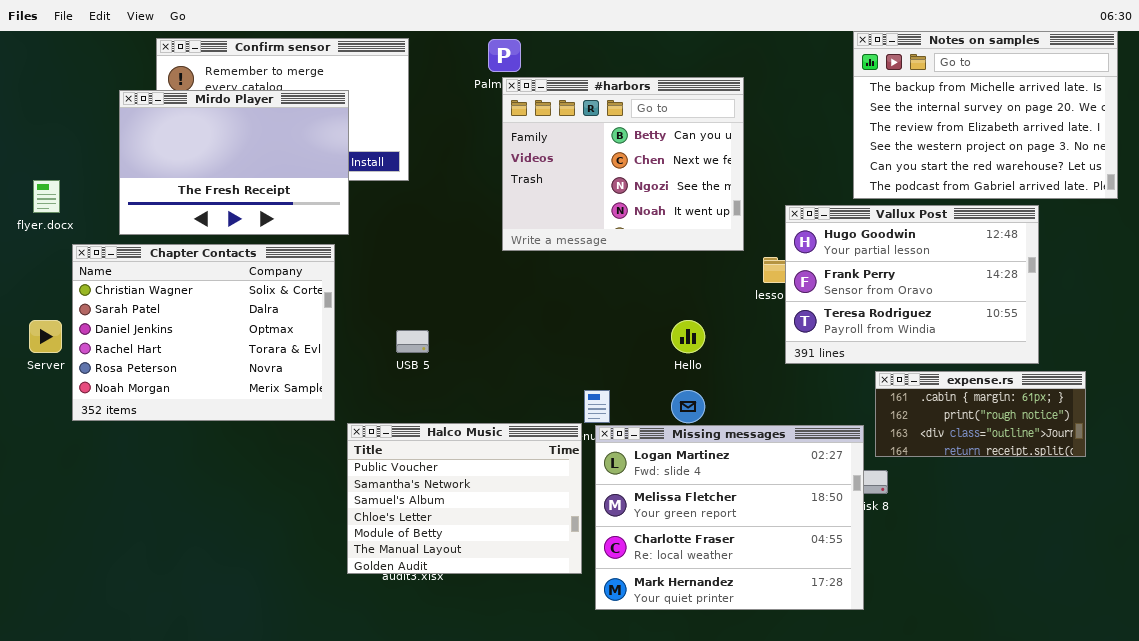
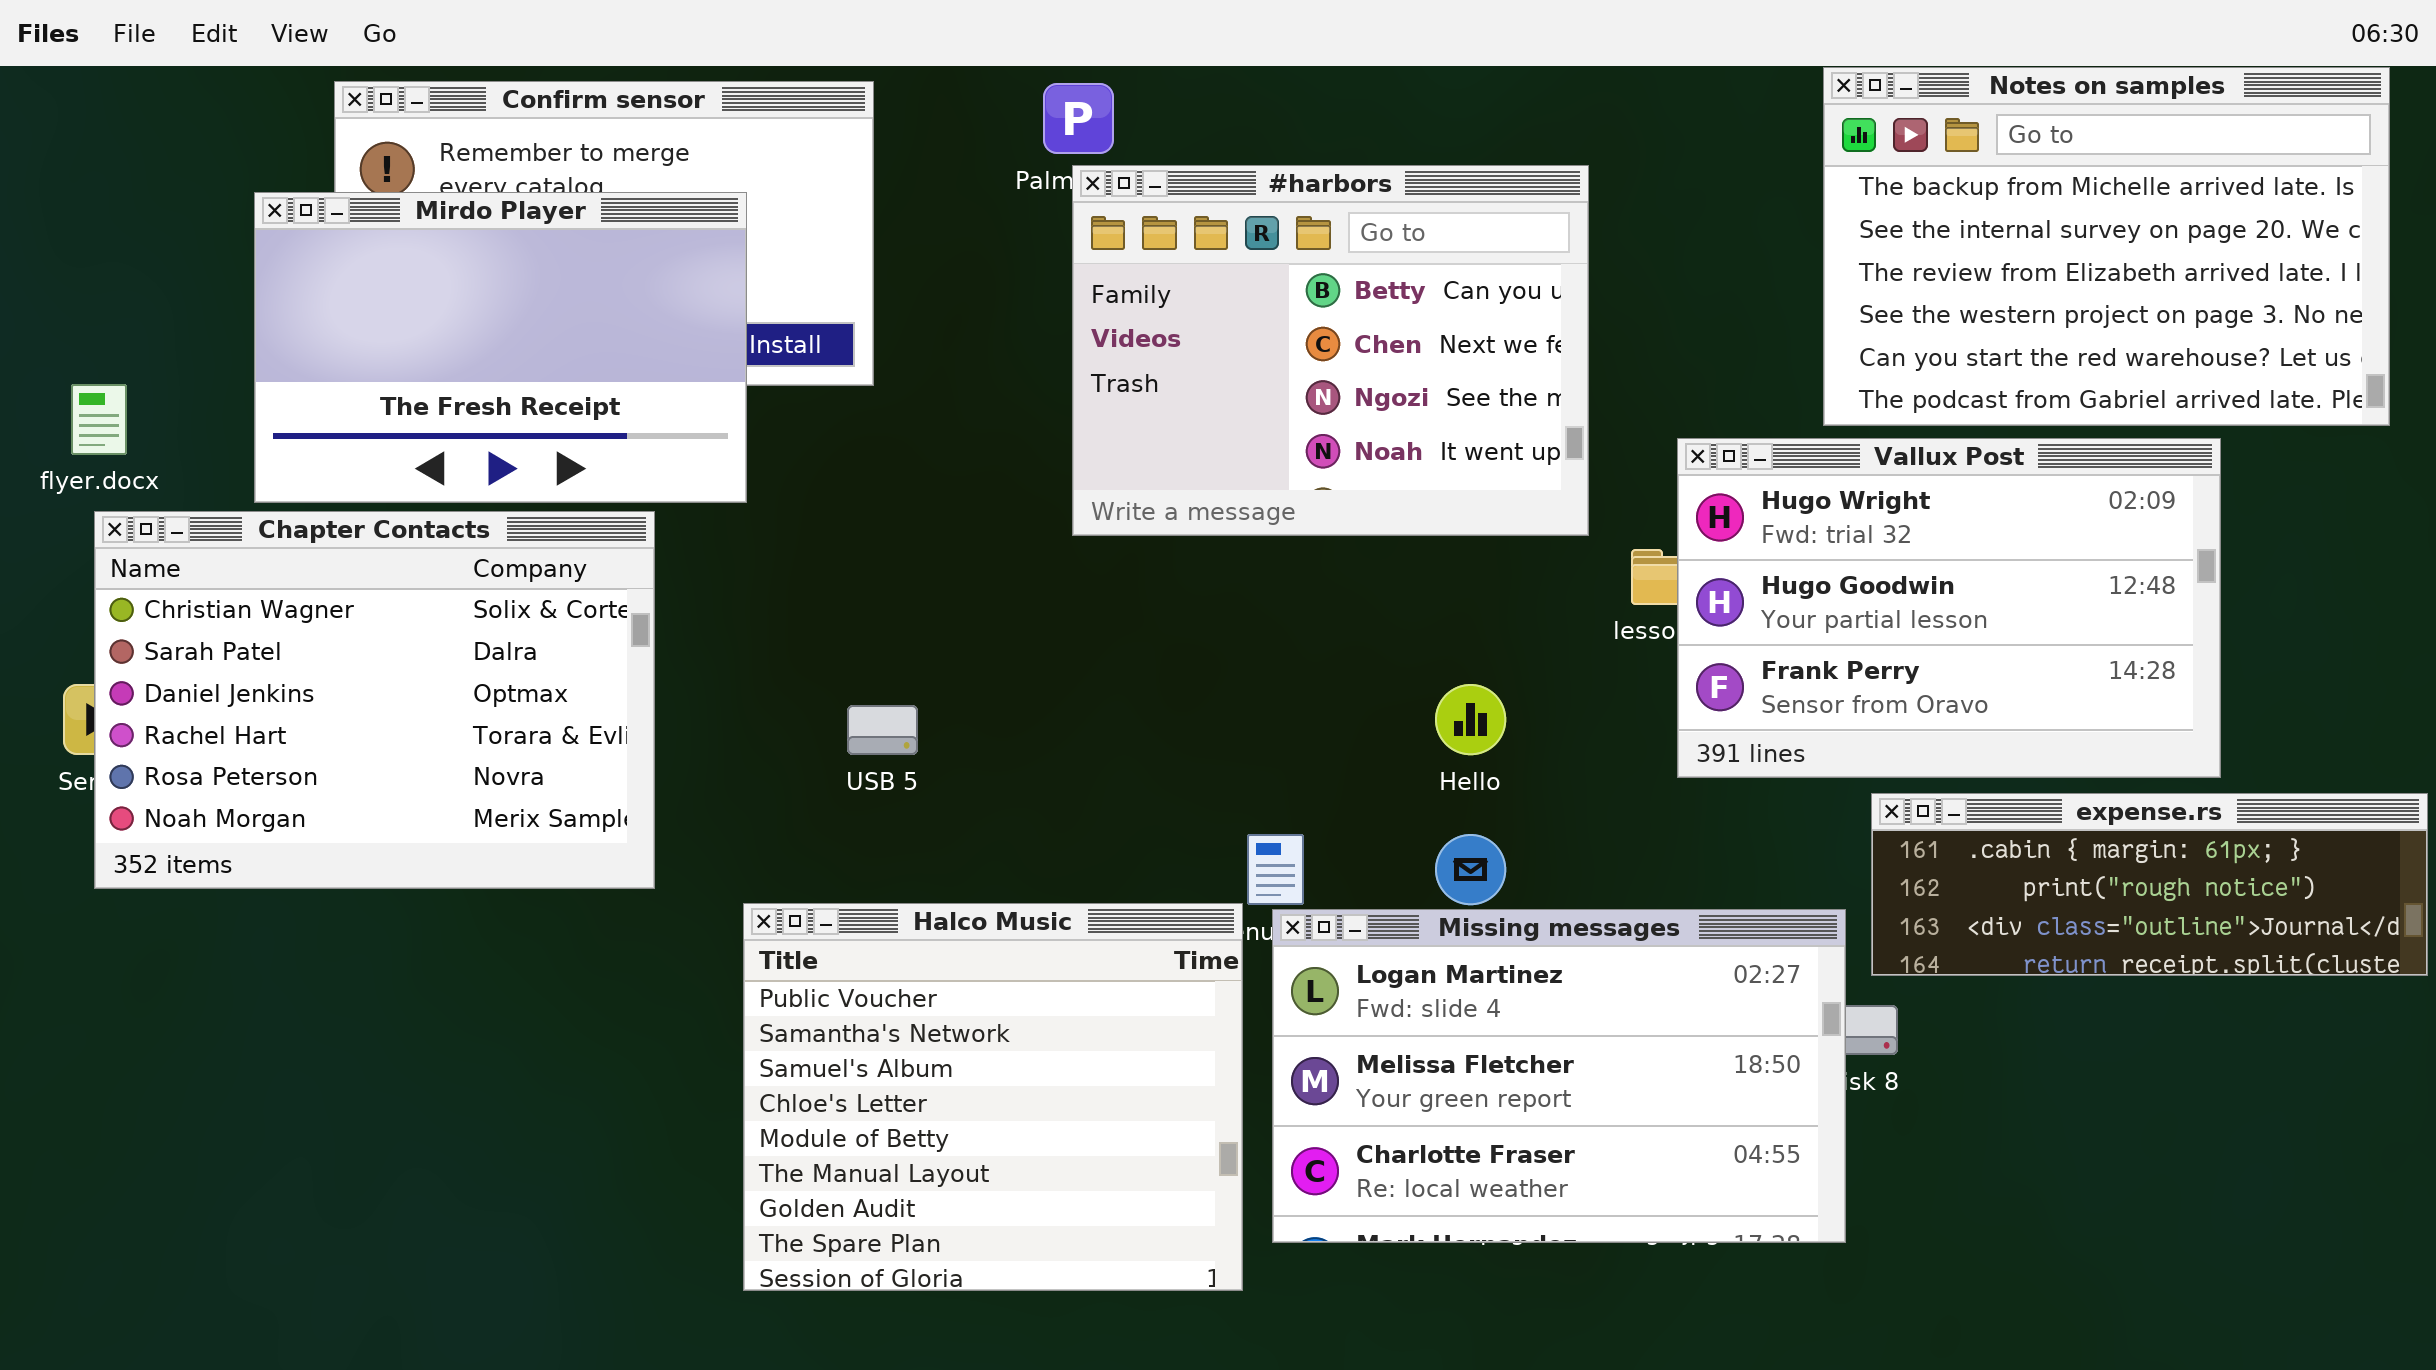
Vallux Post: [785,205,1039,364] -> [1677,438,2221,778], scrolled up 1 row
Chapter Contacts: [72,244,335,421] -> [94,511,655,889], moved
expense.rs: [875,371,1086,457] -> [1871,793,2428,976], resized
Halco Music: [347,423,582,574] -> [743,903,1243,1291], resized
Missing messages: [595,425,864,610] -> [1272,909,1846,1243], resized

